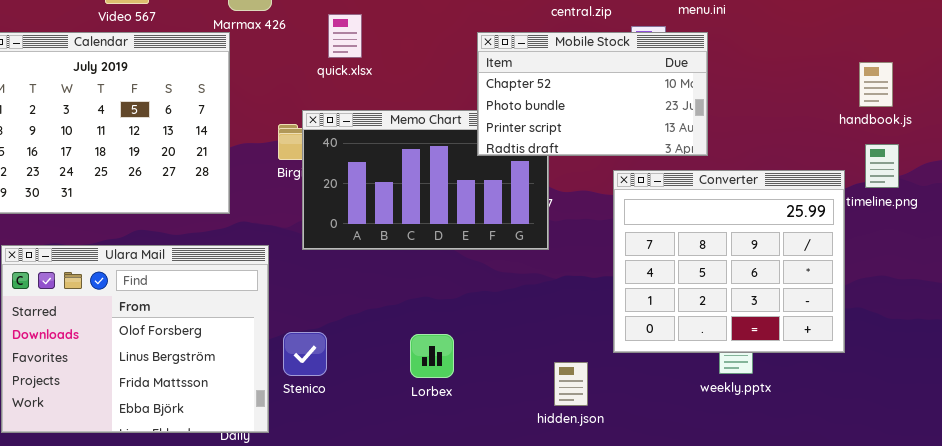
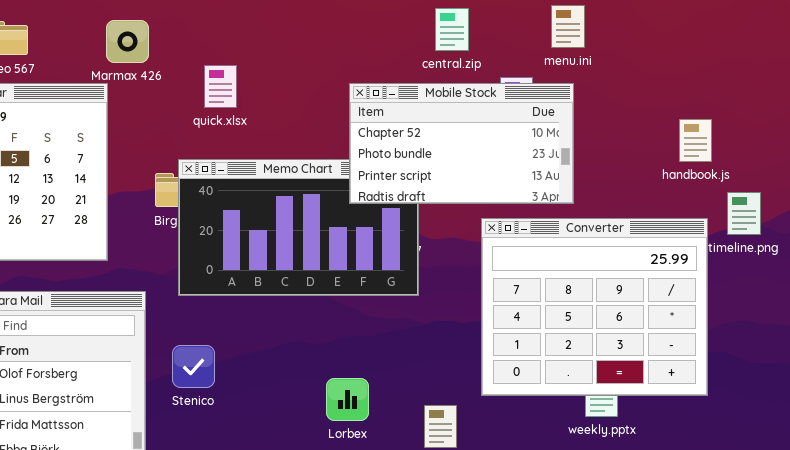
handbook.js: [859,62,893,107] -> [679,119,712,162], moved
Stenico: [283,332,327,376] -> [172,345,215,388], moved
Lorbex: [410,334,454,378] -> [326,378,369,421], moved

